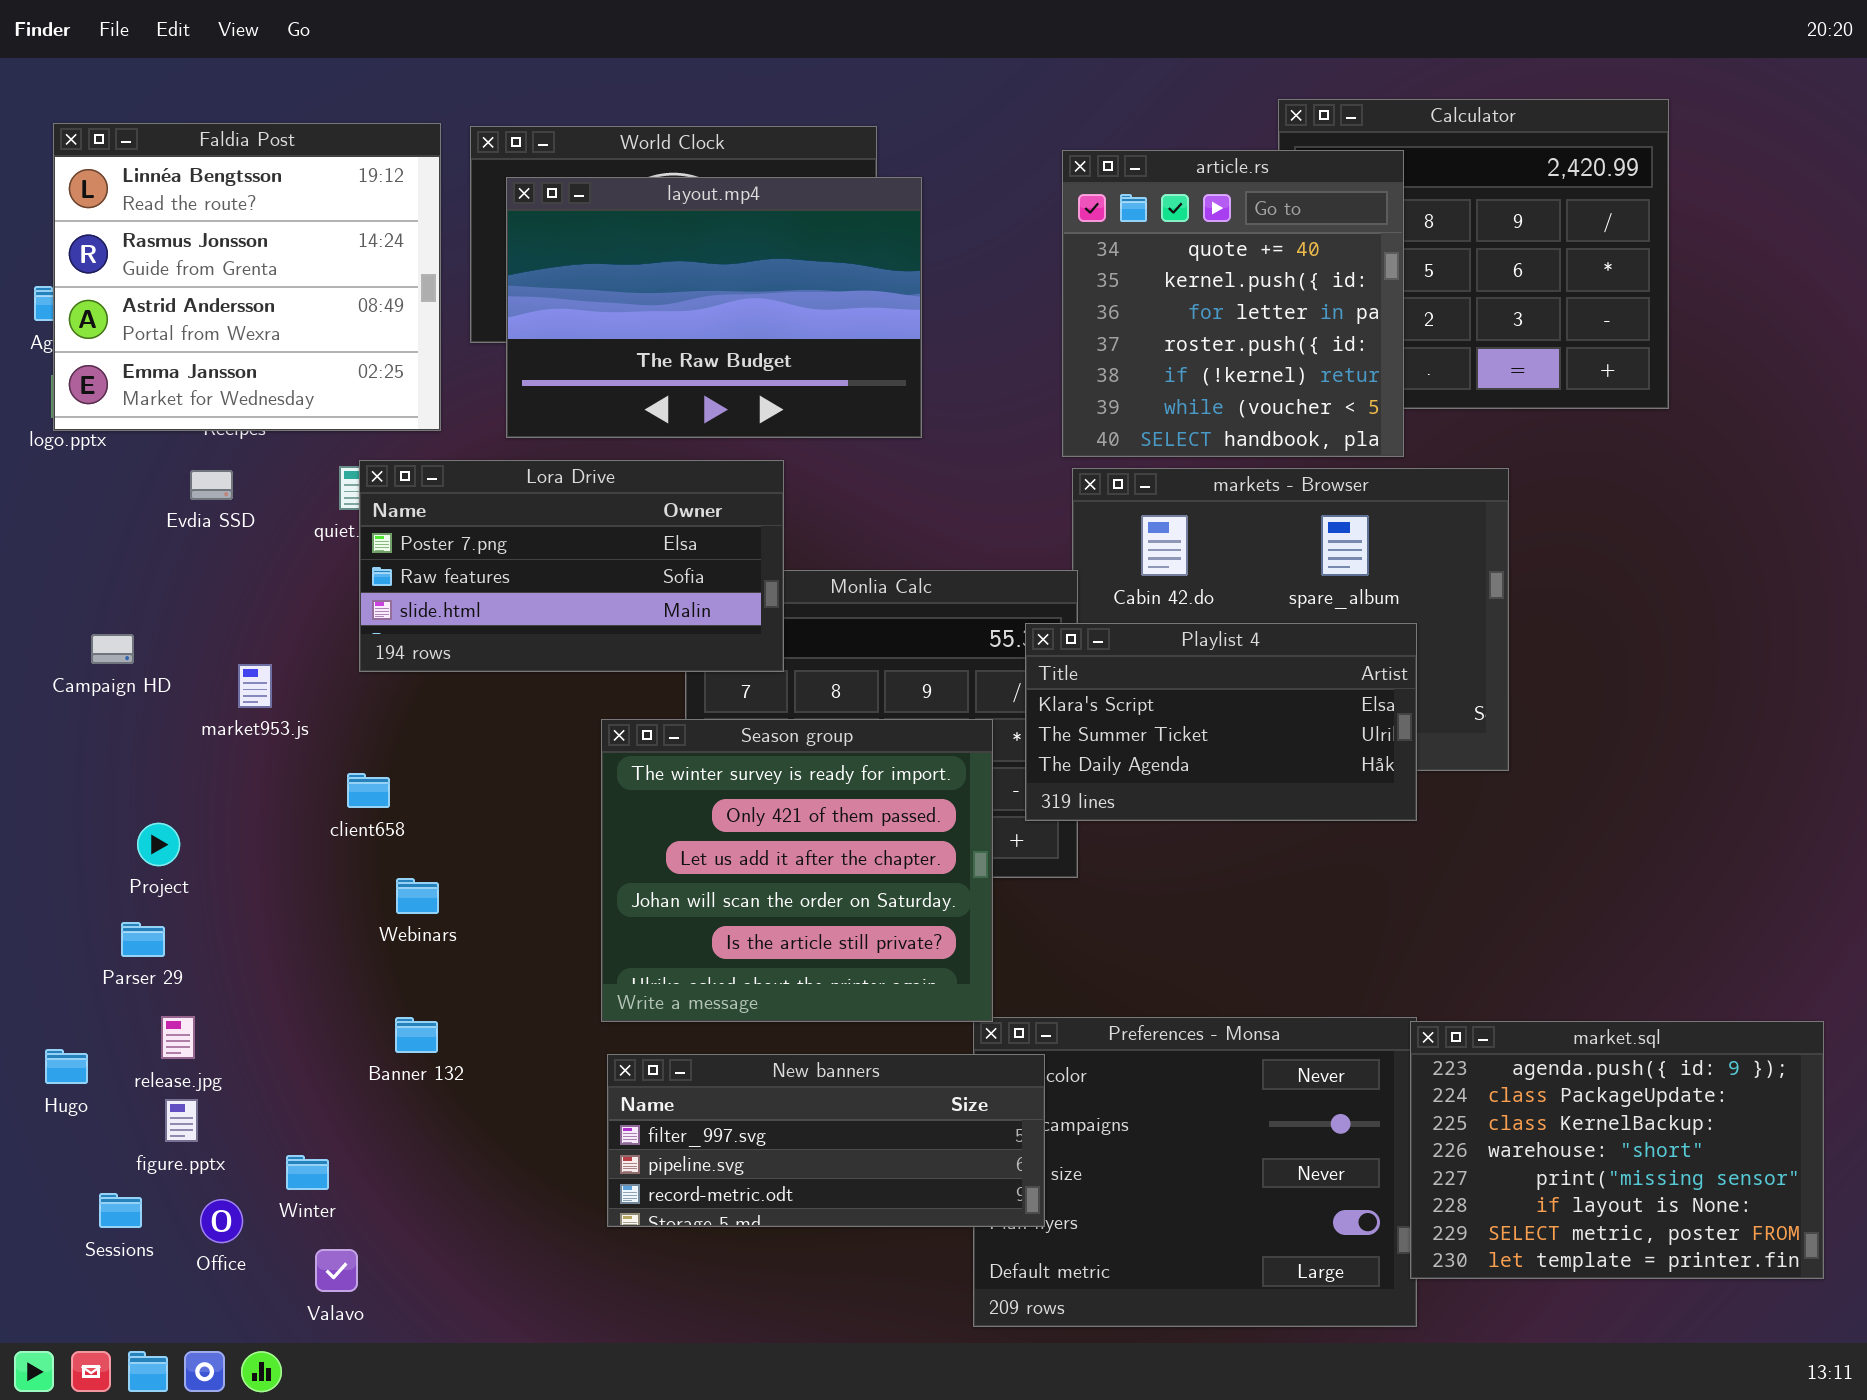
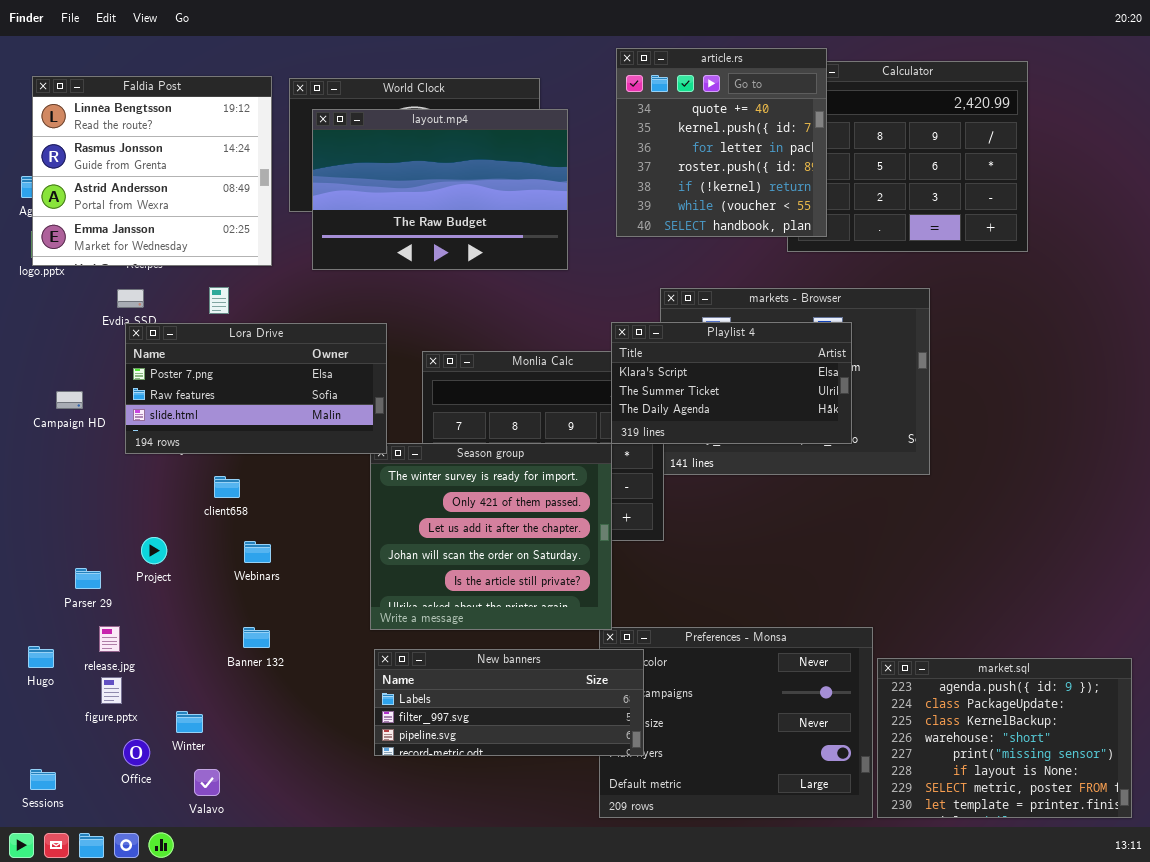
article.rs: [1062,150,1404,457] -> [616,48,827,237], moved
Lora Drive: [359,460,784,672] -> [125,323,387,454], moved
Playlist 4: [1025,623,1417,821] -> [611,322,852,444], moved
Project: [137,823,180,866] -> [141,537,167,564], moved
market.sql: [1410,1021,1824,1279] -> [877,658,1132,818], moved
New banners: [607,1054,1045,1227] -> [374,649,644,756], scrolled up 1 row
Sessions: [99,1193,142,1228] -> [30,769,56,790], moved

